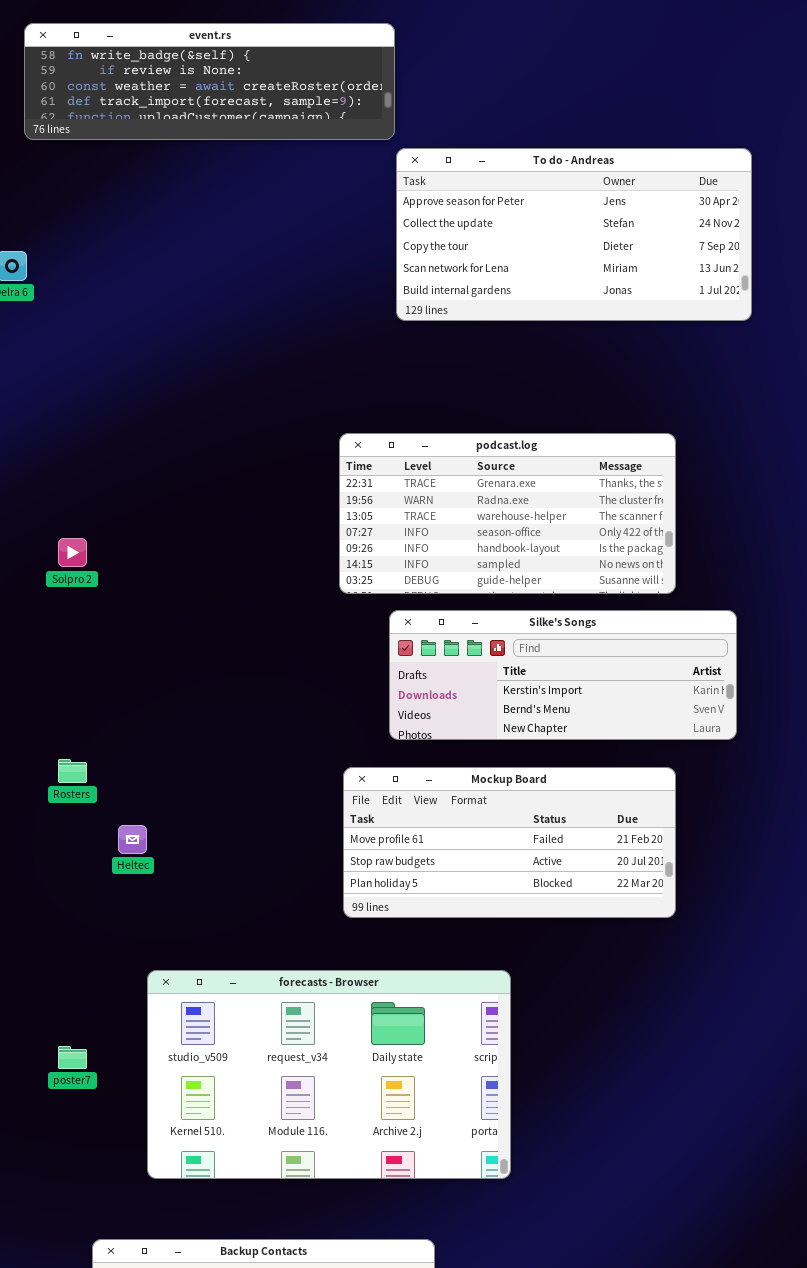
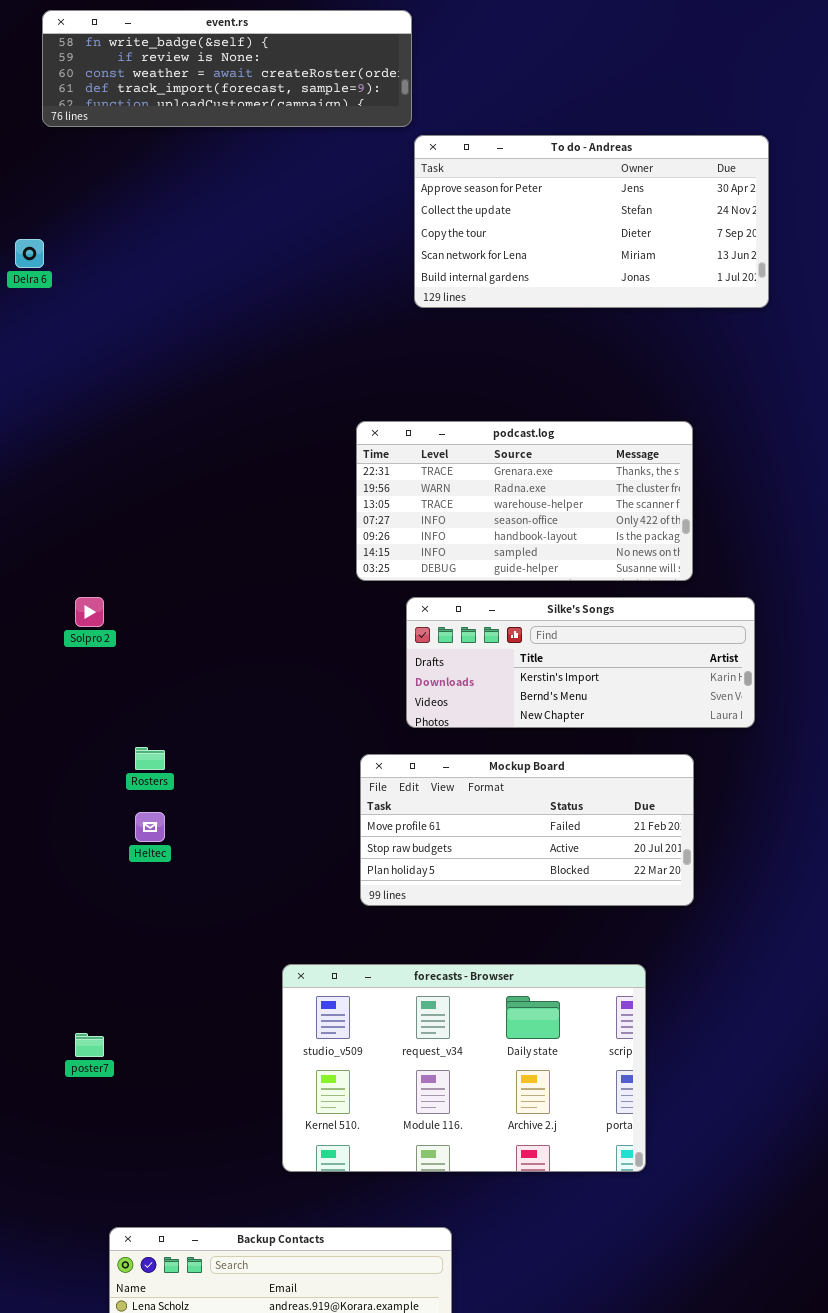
Solpro 2: [58,538,87,567] -> [75,597,104,627], moved
Rosters: [58,759,87,783] -> [135,747,165,770], moved
forecasts - Browser: [147,970,511,1179] -> [282,964,646,1172], moved

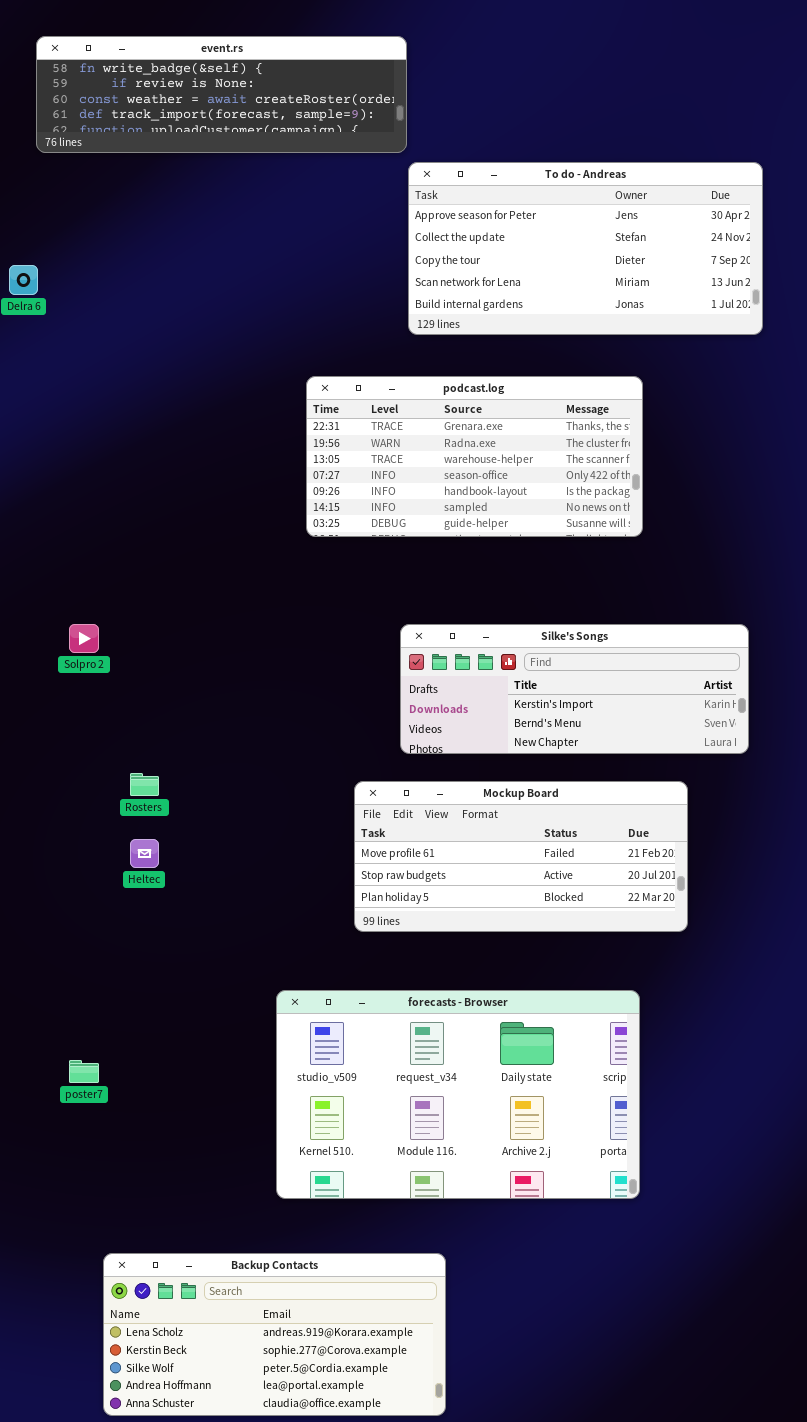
podcast.log: [356,421,693,581] -> [306,376,643,537], moved

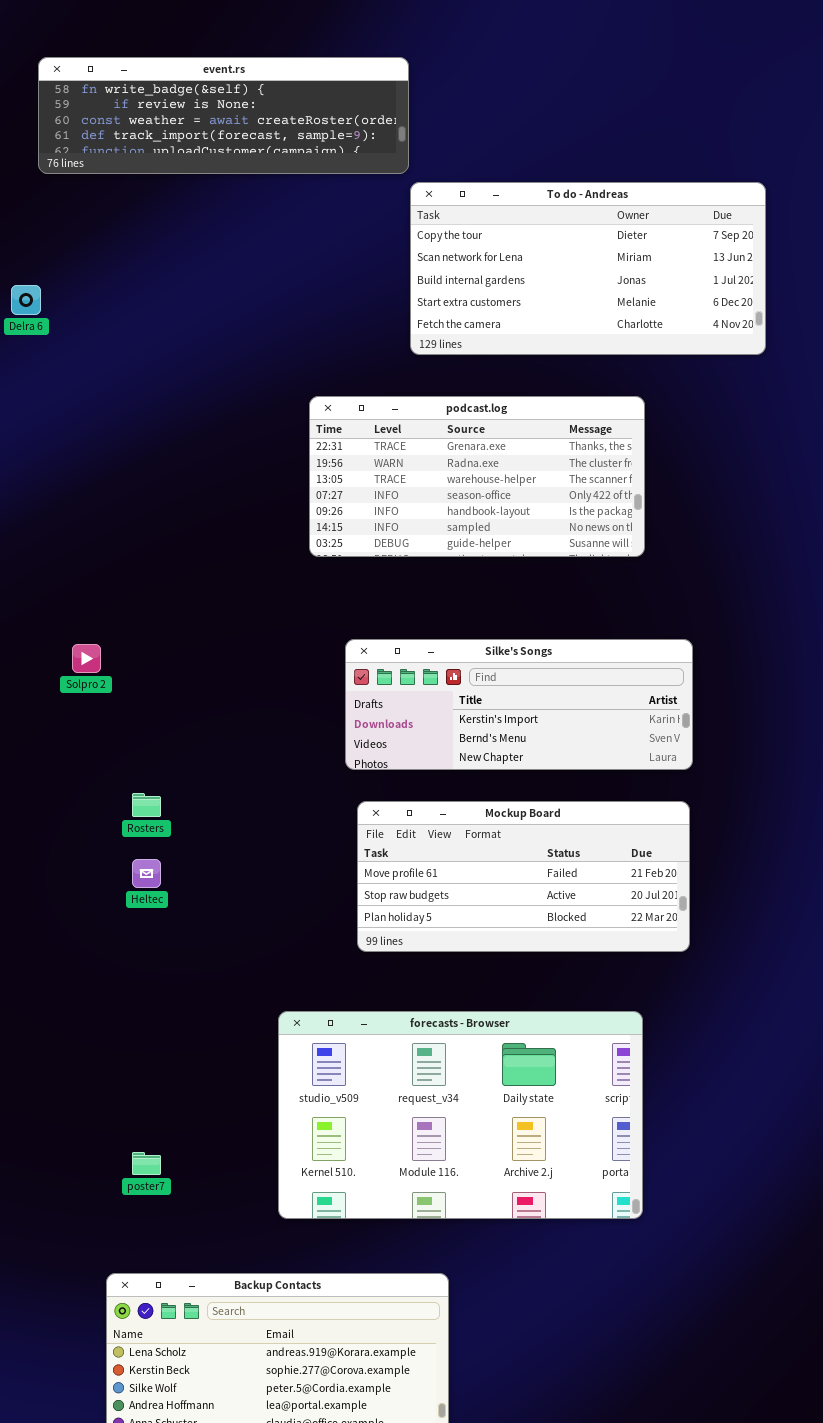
To do - Andreas: [408,162,763,335] -> [410,182,766,355], scrolled down 2 rows
Silke's Songs: [400,624,749,754] -> [345,639,693,770], moved
poster7: [69,1060,99,1083] -> [132,1152,161,1175], moved

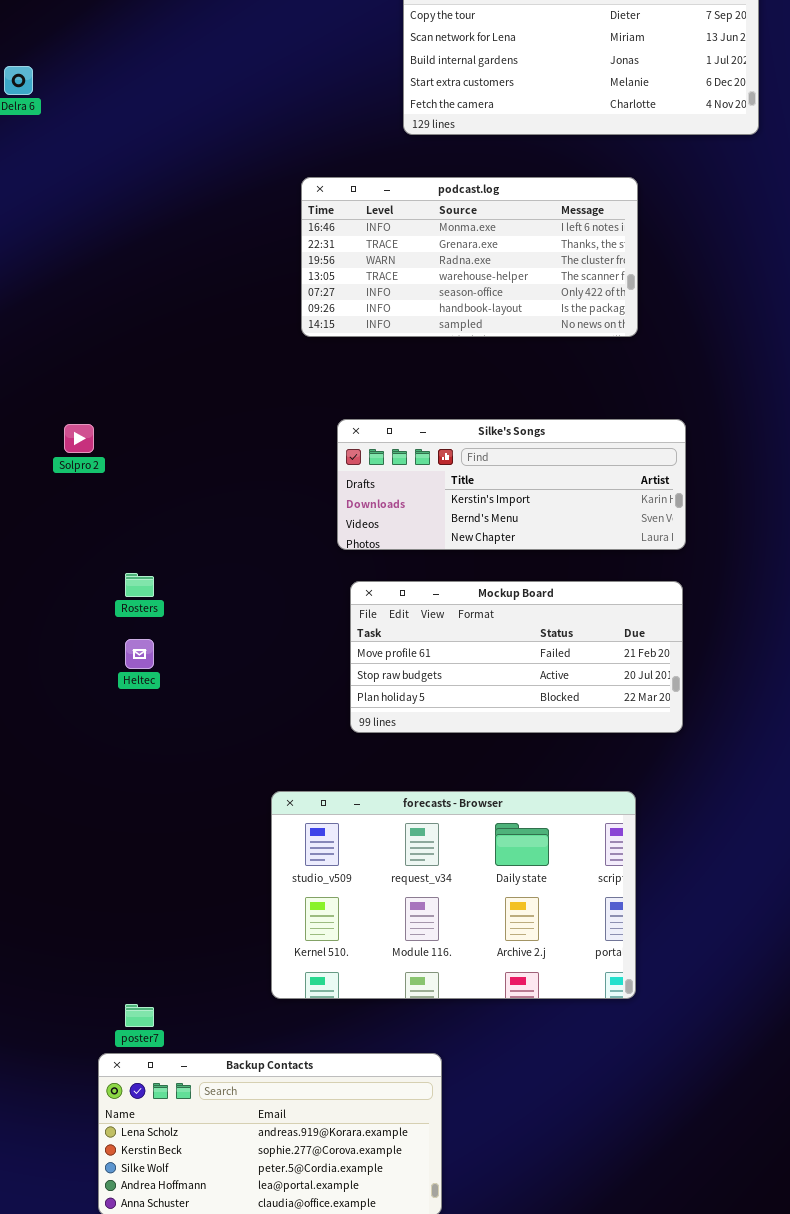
podcast.log: [309,396,645,557] -> [301,177,638,337], scrolled up 1 row
poster7: [132,1152,161,1175] -> [125,1004,154,1027], moved

